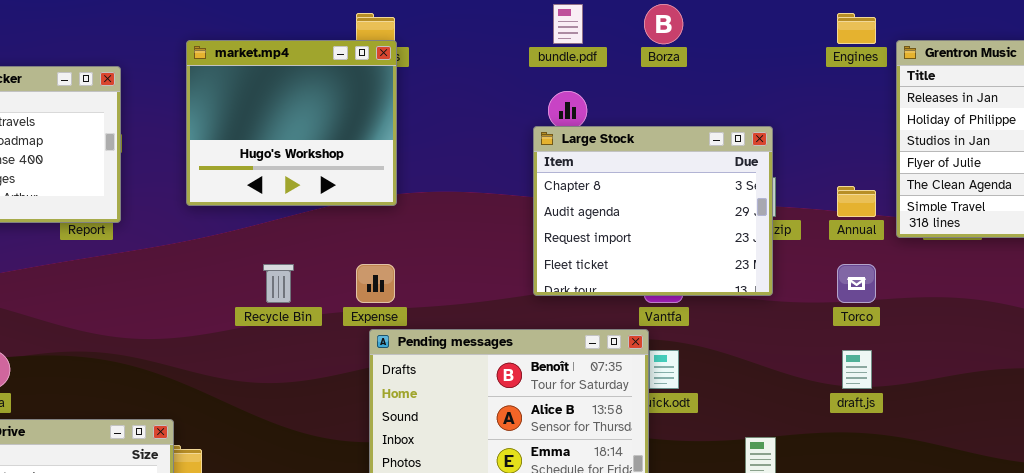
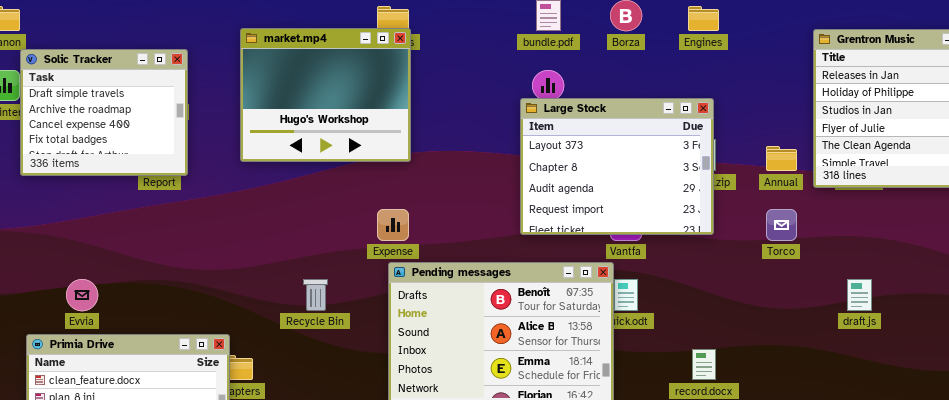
Engines: [837,13,876,44] -> [688,6,719,31], moved
Large Stock: [533,126,773,296] -> [520,98,714,235], scrolled up 1 row
Recycle Bin: [263,264,294,303] -> [303,279,328,311], moved
draft.js: [842,350,872,389] -> [847,279,872,311], moved

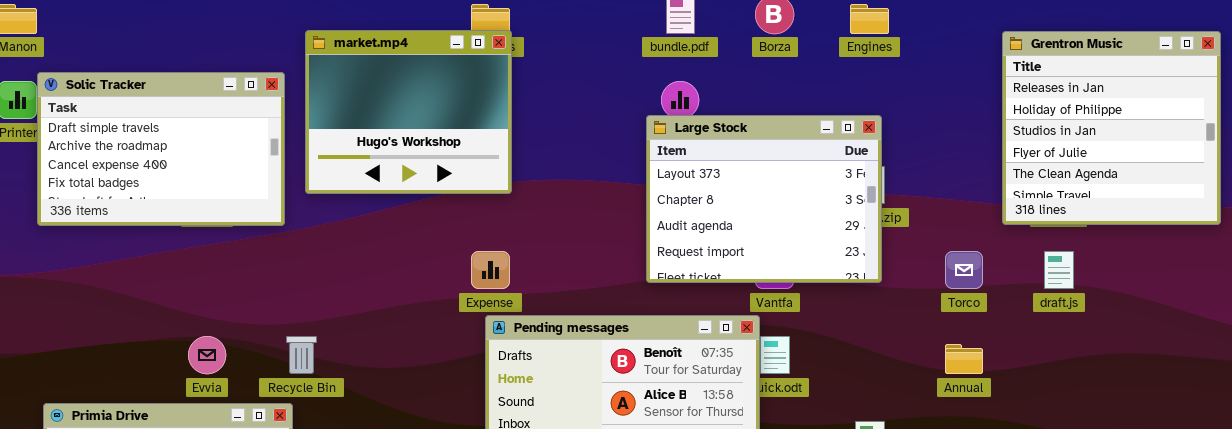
Solic Tracker: [20,49,188,176] -> [37,72,285,226], moved, resized
Annual: [766,146,797,171] -> [945,344,983,374], moved
Evvia: [66,279,98,311] -> [188,336,226,374], moved
Recycle Bin: [303,279,328,311] -> [286,336,317,374], moved
draft.js: [847,279,872,311] -> [1044,251,1074,289], moved

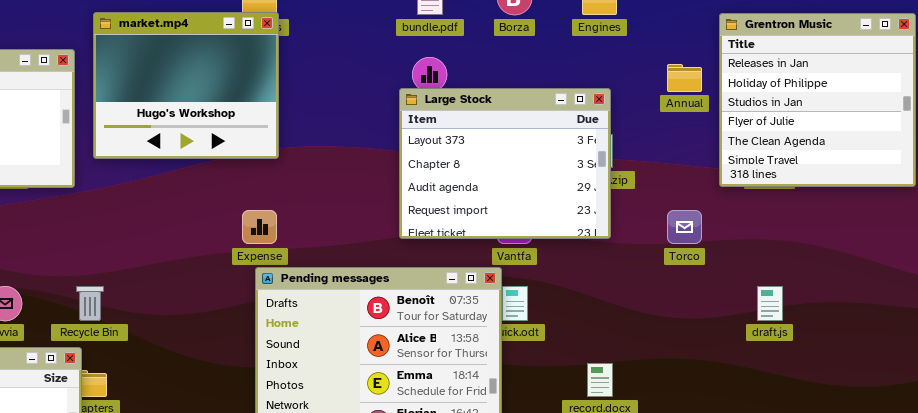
draft.js: [1044,251,1074,289] -> [757,286,783,321], moved
Annual: [945,344,983,374] -> [667,64,702,92], moved

